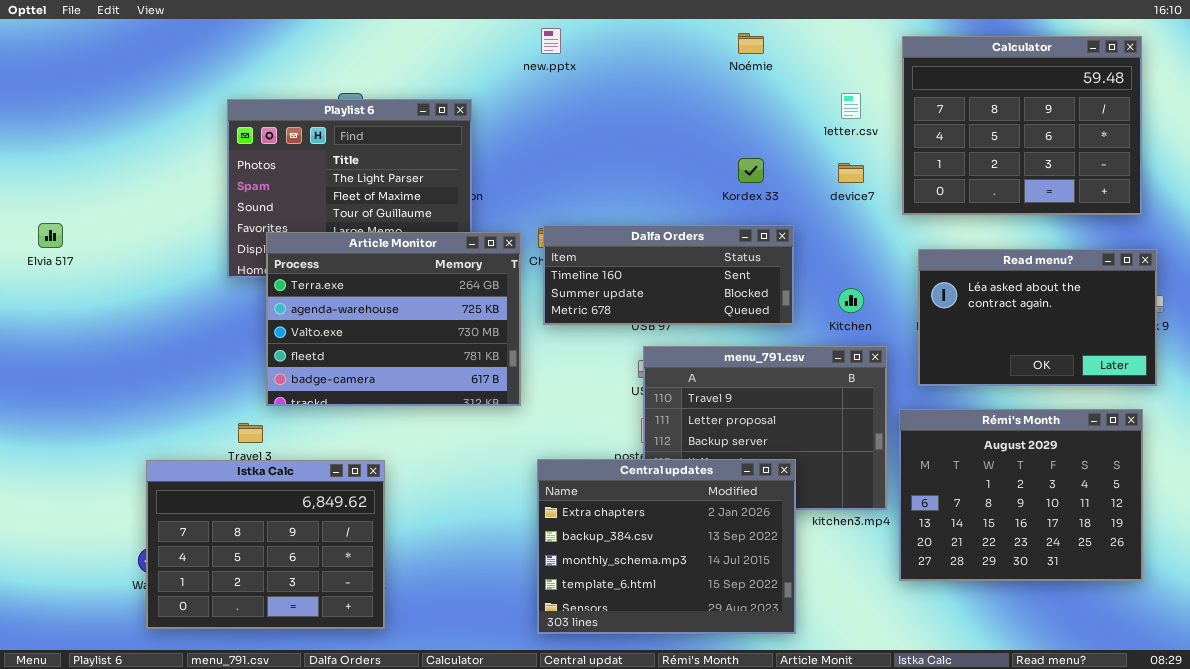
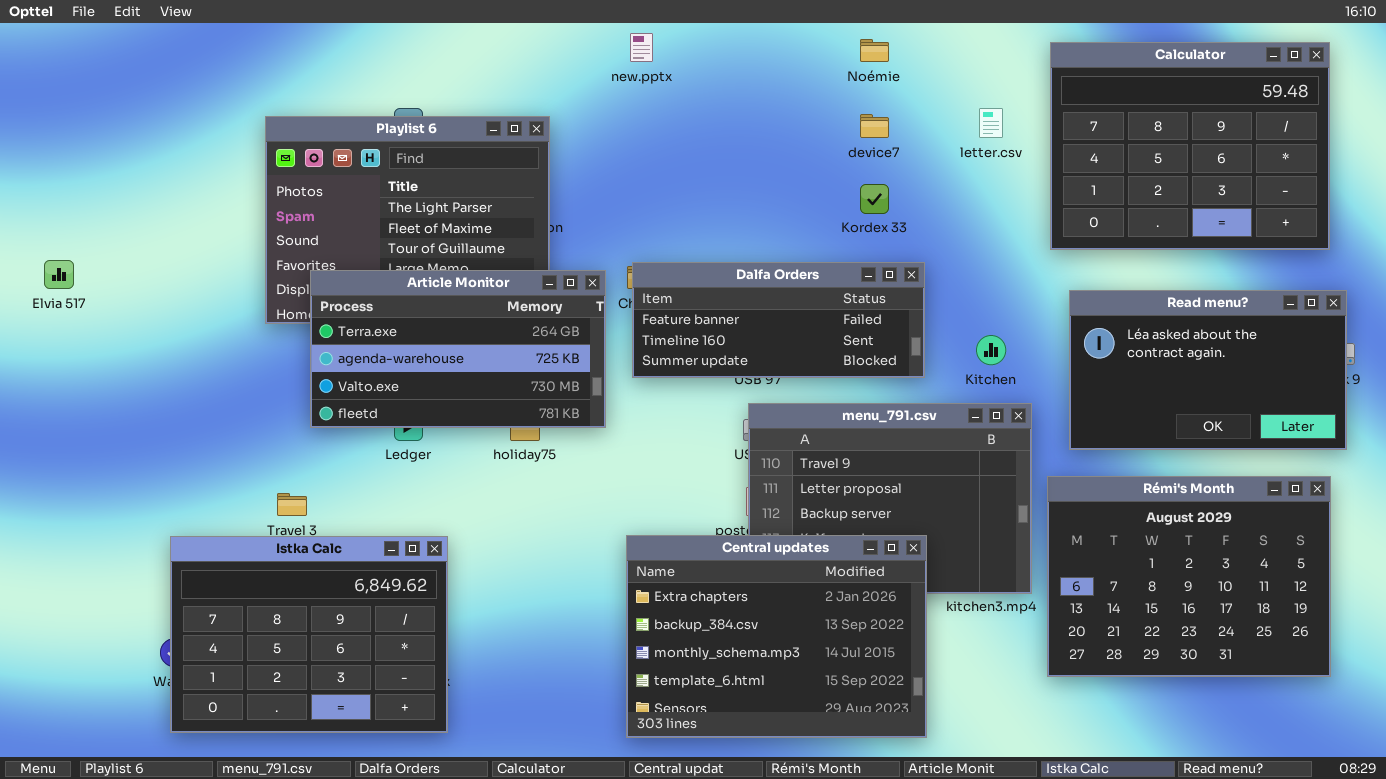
device7: [838,163,864,183] -> [860,114,889,138], moved
Dalfa Orders: [543,225,794,325] -> [632,262,925,378], scrolled up 1 row
Article Monitor: [266,232,521,406] -> [310,270,606,428], resized

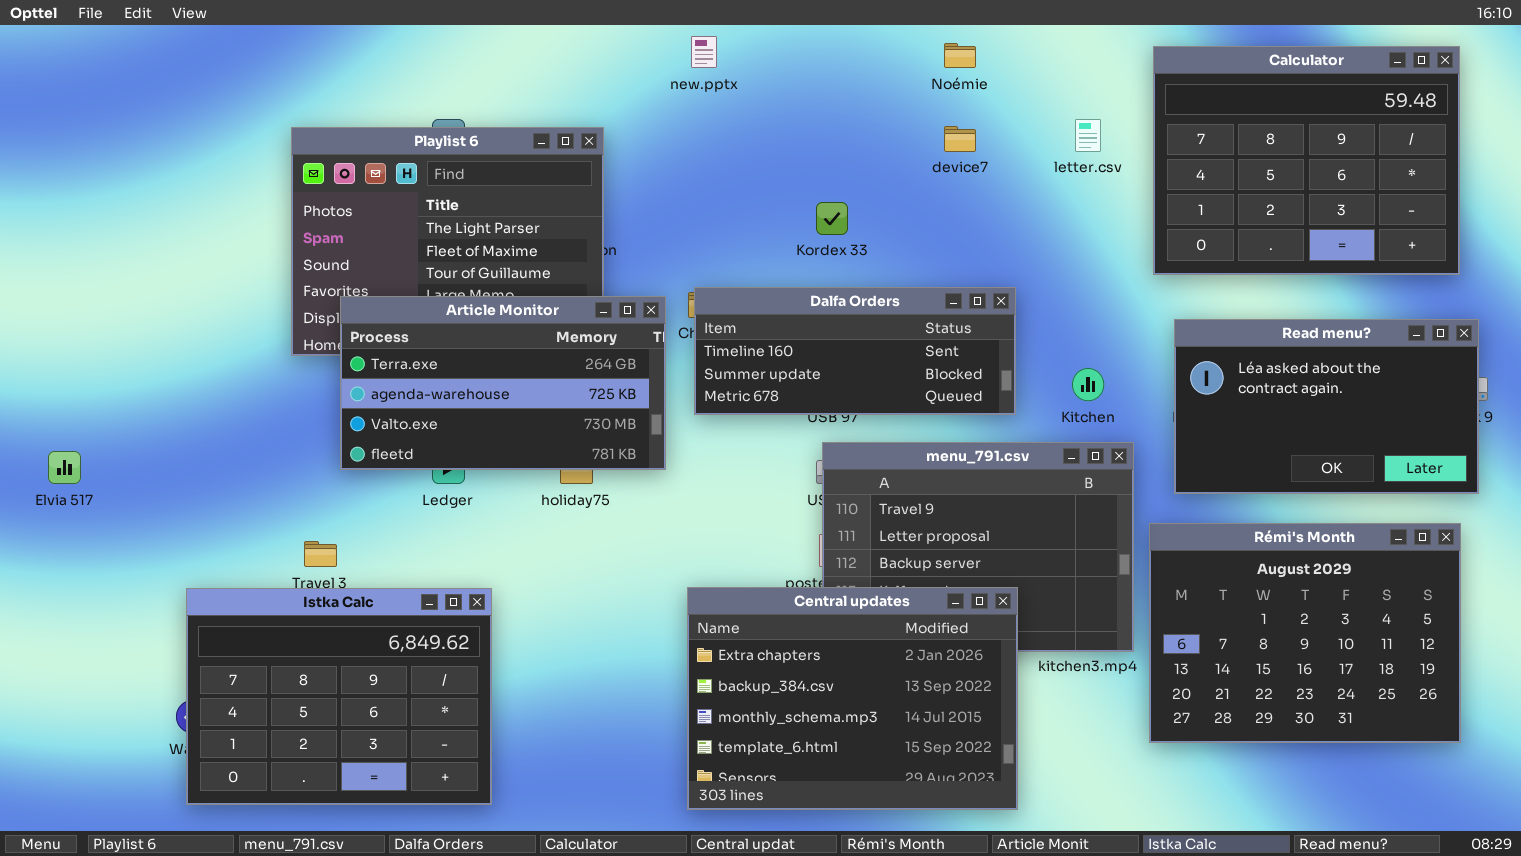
Kordex 33: [860,184,889,214] -> [816,202,848,235], moved
Elvia 517: [44,260,74,289] -> [48,451,81,484], moved
Dalfa Orders: [632,262,925,378] -> [694,287,1016,415], scrolled down 1 row

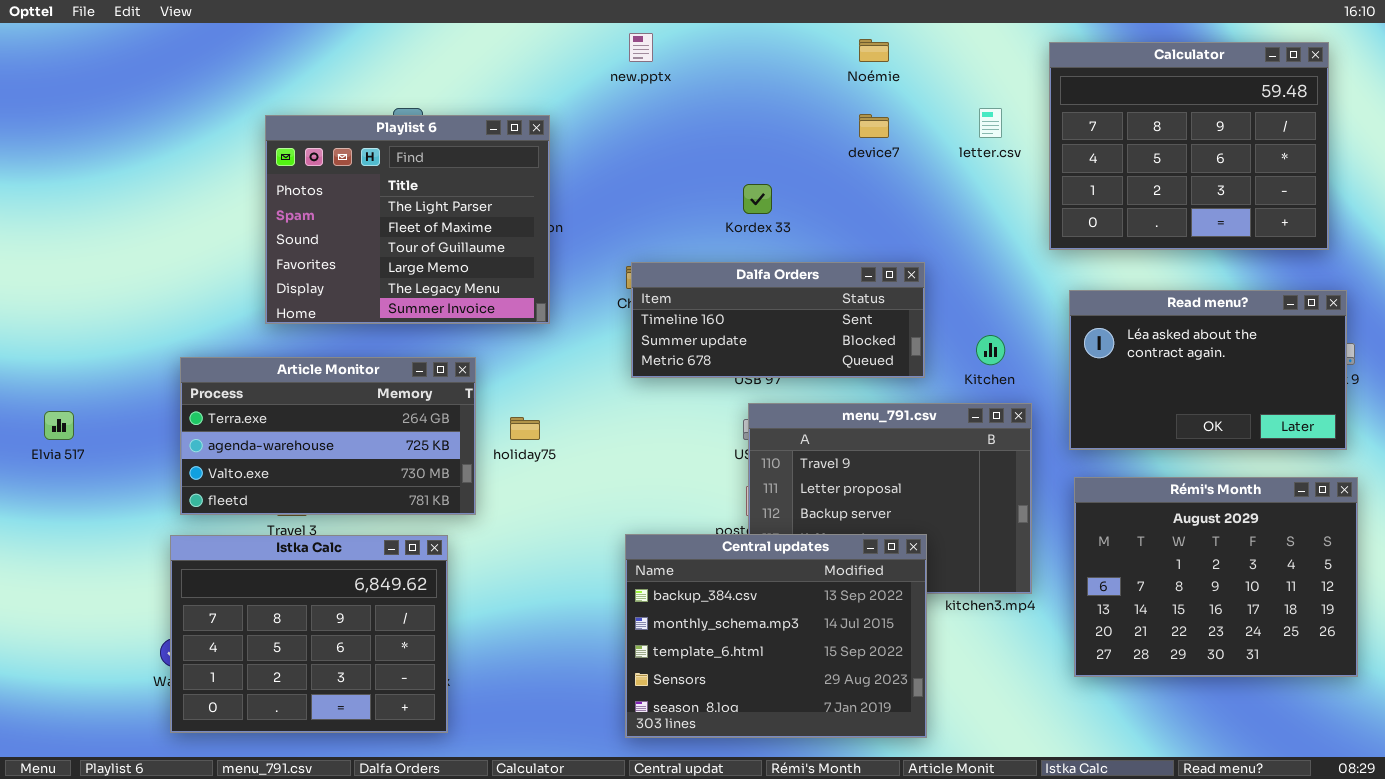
Article Monitor: [340,296,666,470] -> [180,357,476,515], moved
Rémi's Month: [1149,523,1461,743] -> [1074,477,1358,677], moved
Central updates: [687,587,1018,810] -> [625,534,927,738], scrolled down 1 row

